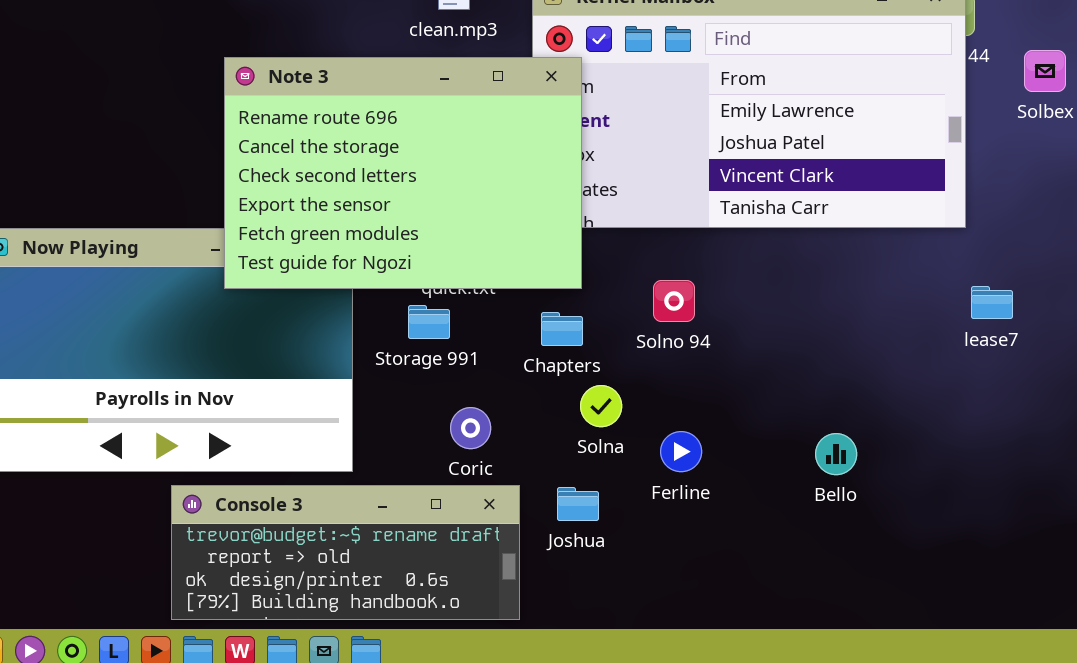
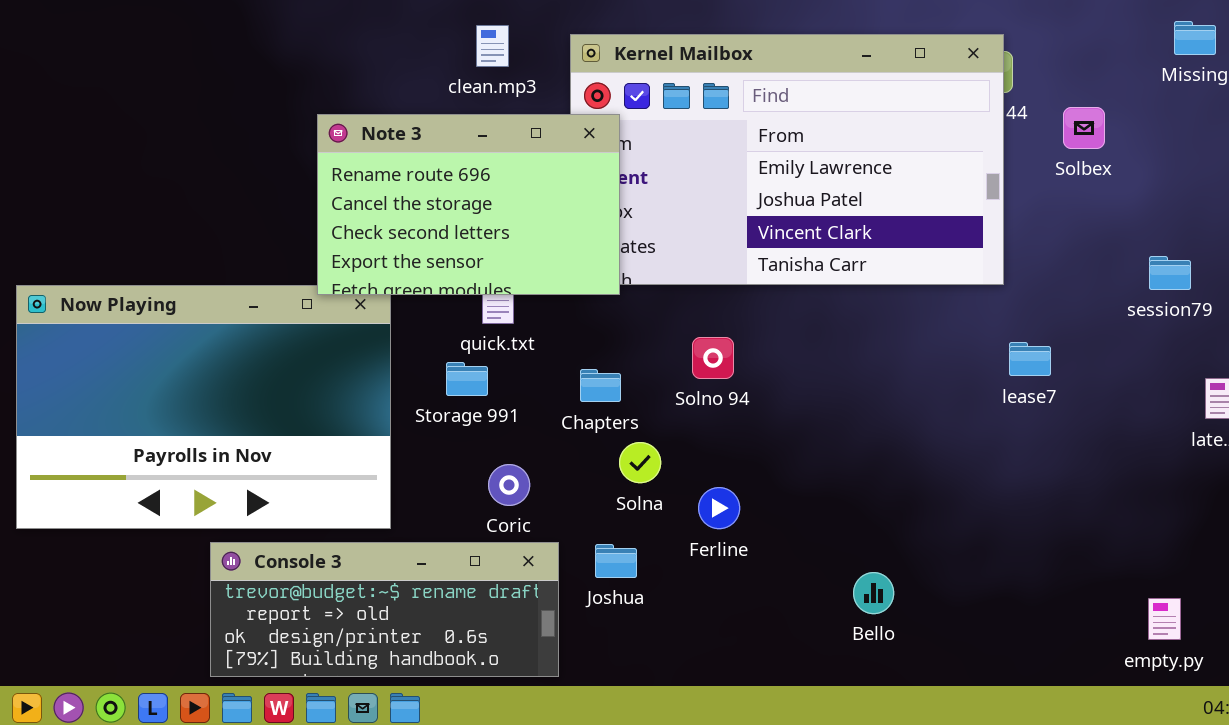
Note 3: [224,57,582,289] -> [317,114,620,295], resized
Bello: [815,433,857,475] -> [853,572,894,614], moved

